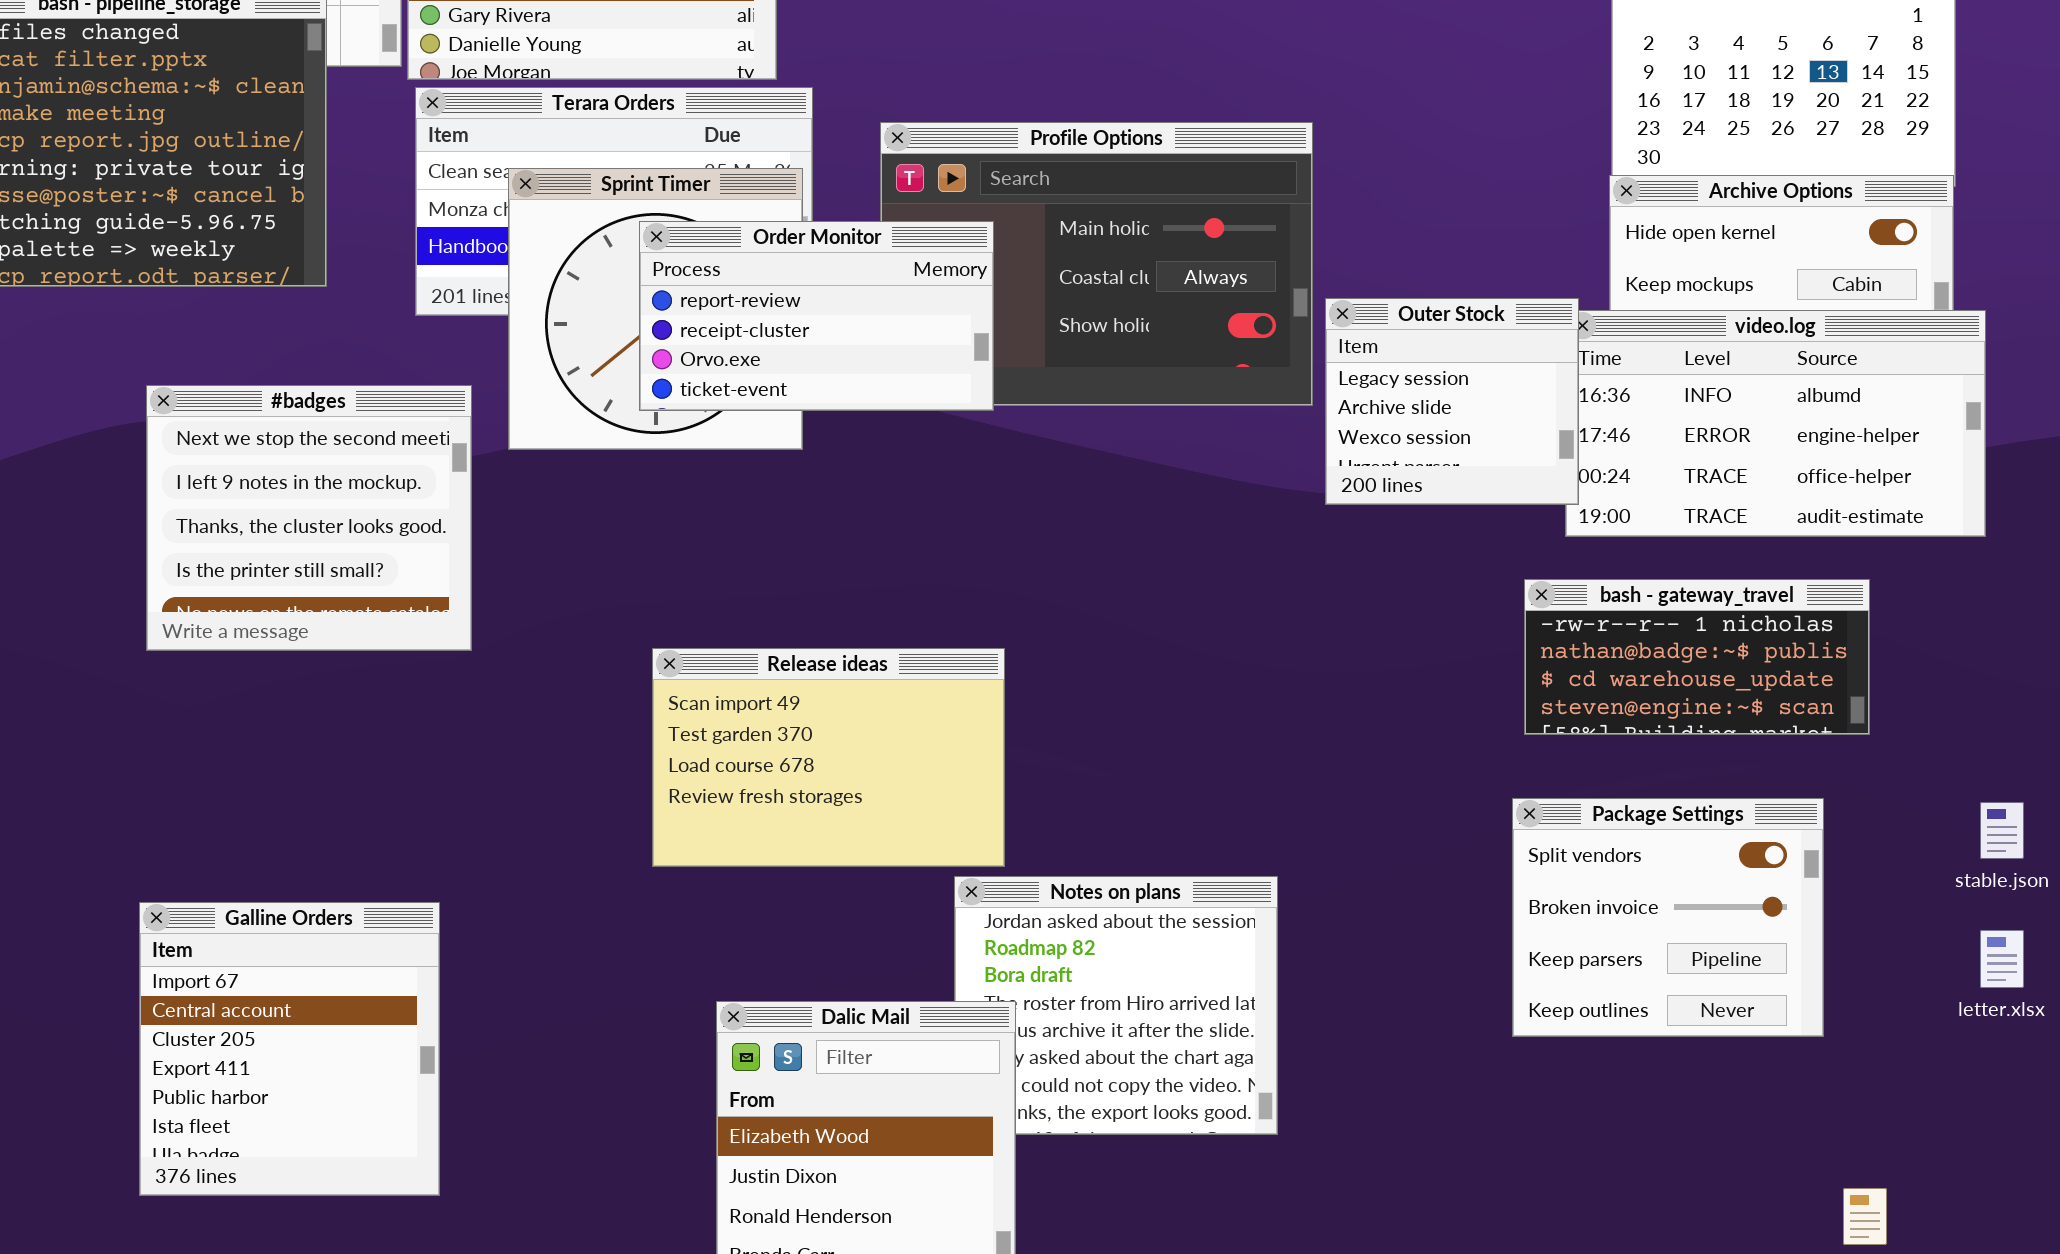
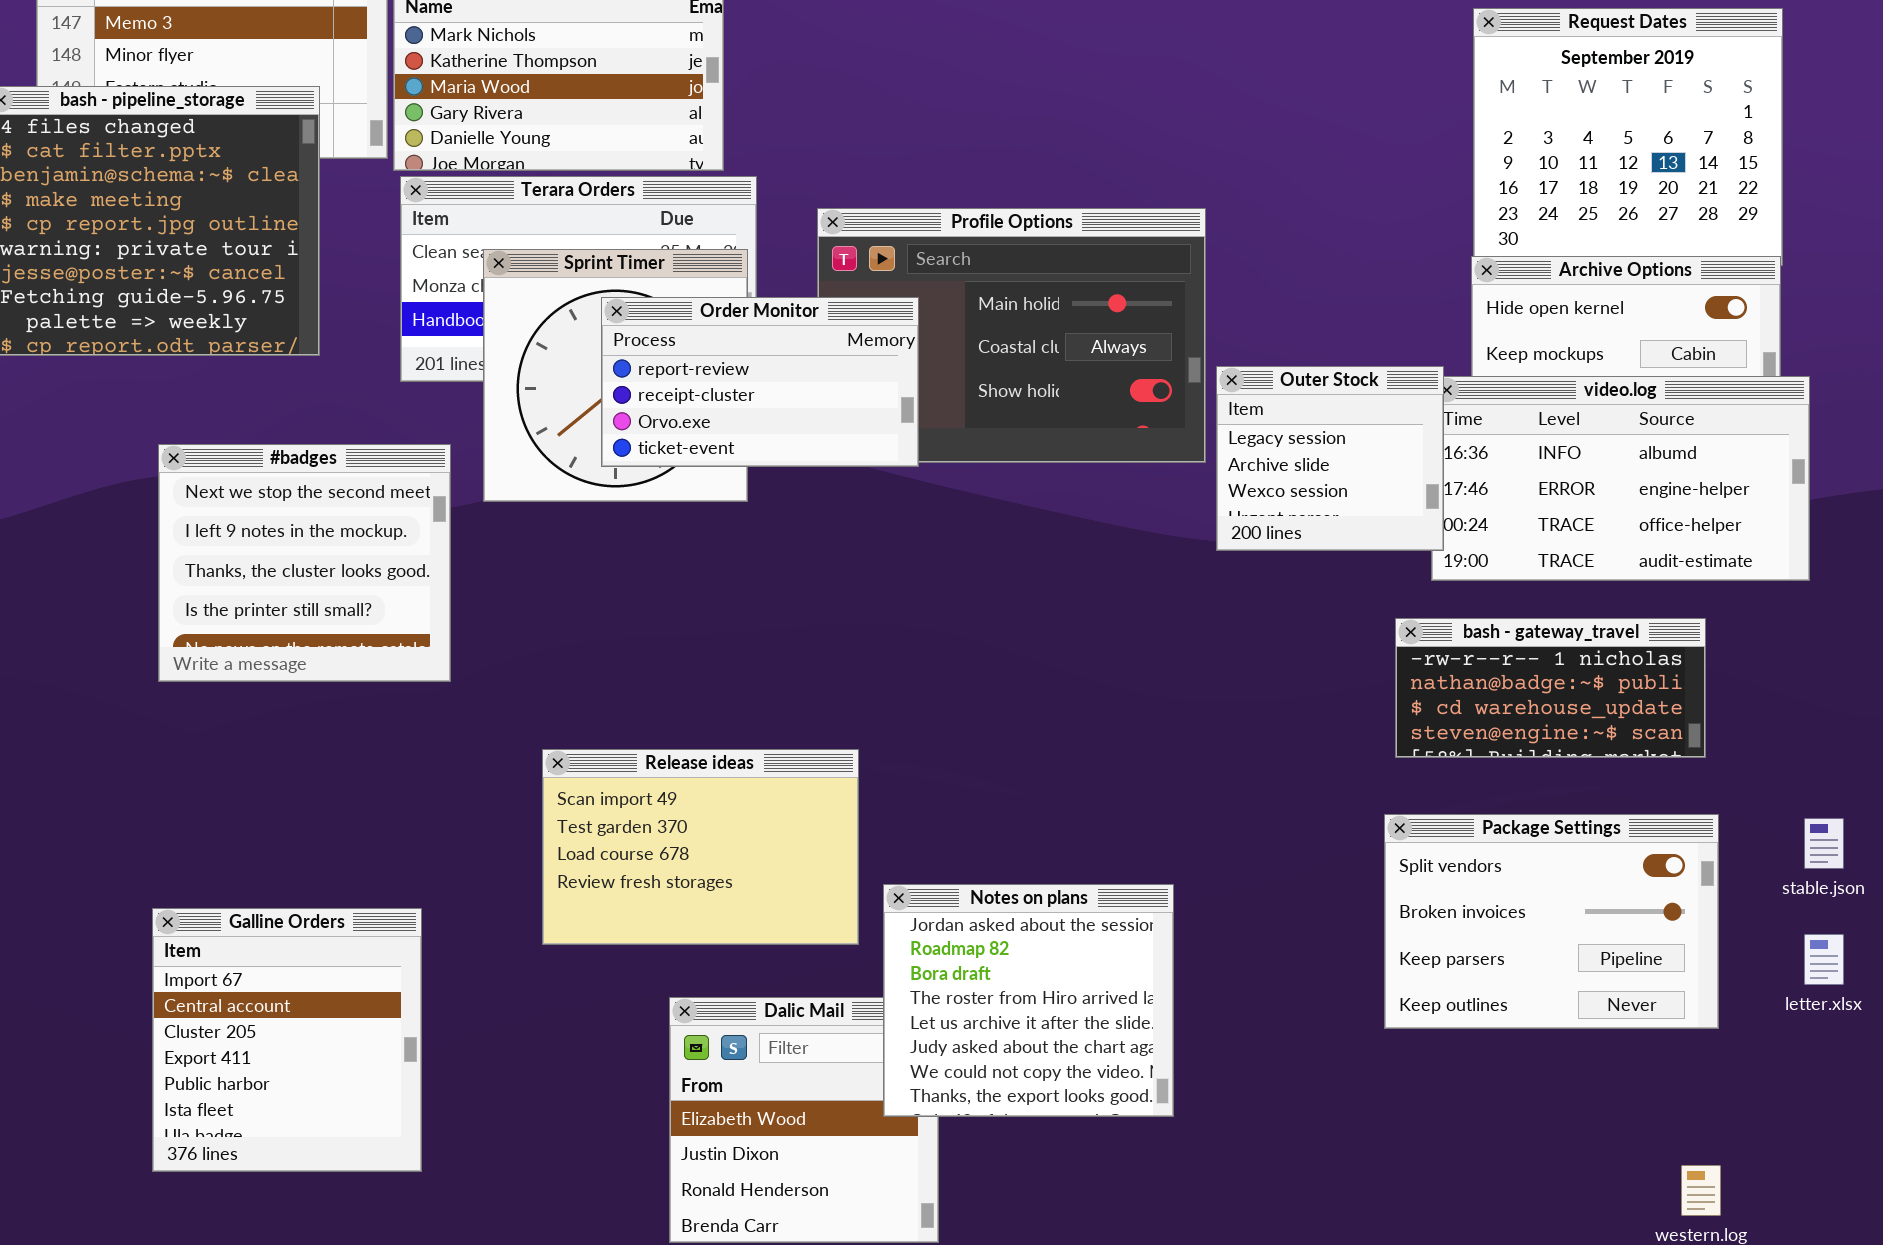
Release ideas: [652,648,1005,867] -> [542,749,859,945], moved
Package Settings: [1512,798,1824,1037] -> [1384,814,1719,1029], resized
Notes on plans: [954,876,1278,1135] -> [883,884,1174,1117], raised

